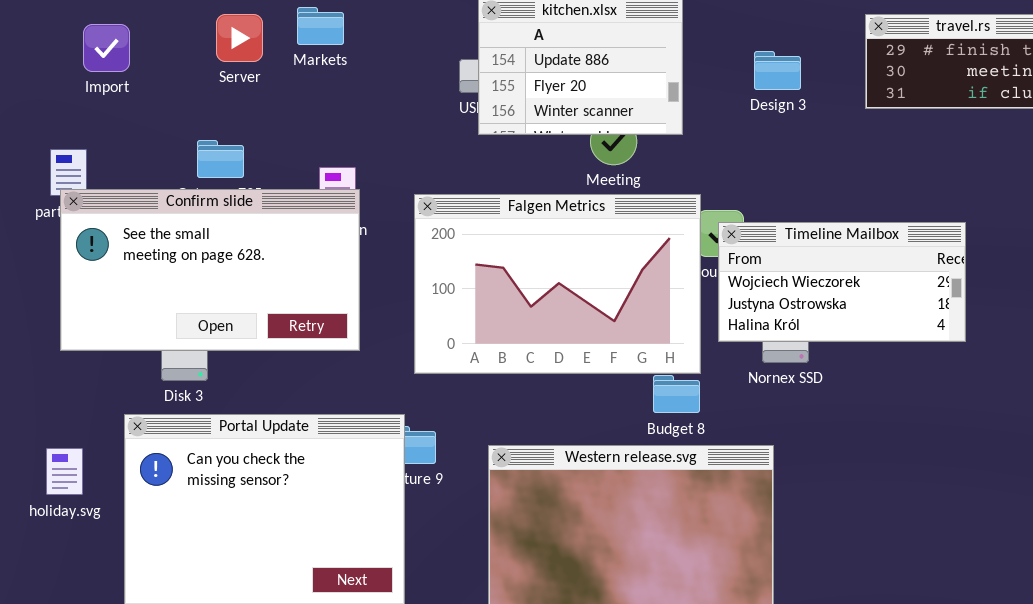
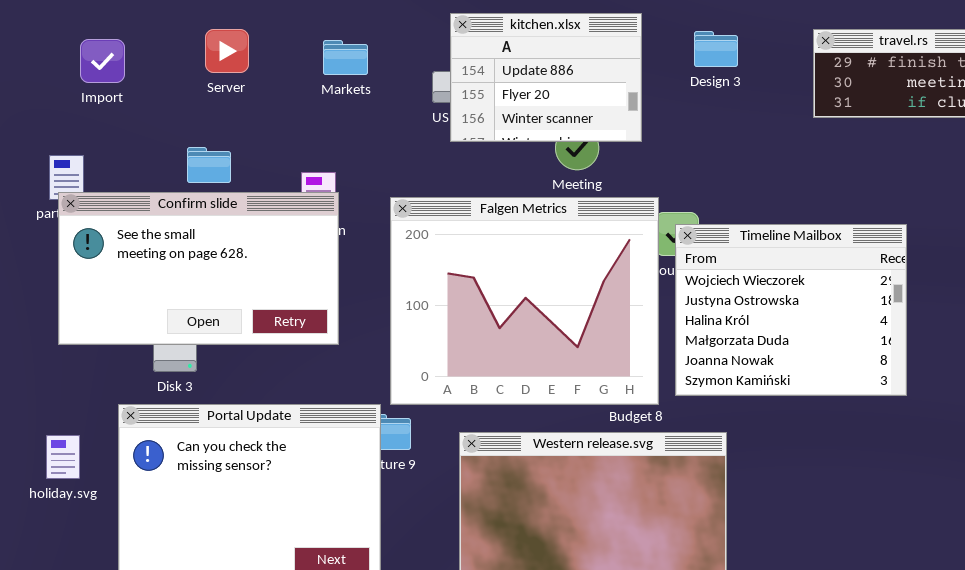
Markets: [297,7,344,45] -> [323,40,368,75], moved
Design 3: [754,51,801,90] -> [694,31,738,67], moved
Falgen Metrics: [414,194,701,374] -> [390,197,659,405], resized
Timeline Mailbox: [718,222,966,342] -> [675,224,907,396], resized

